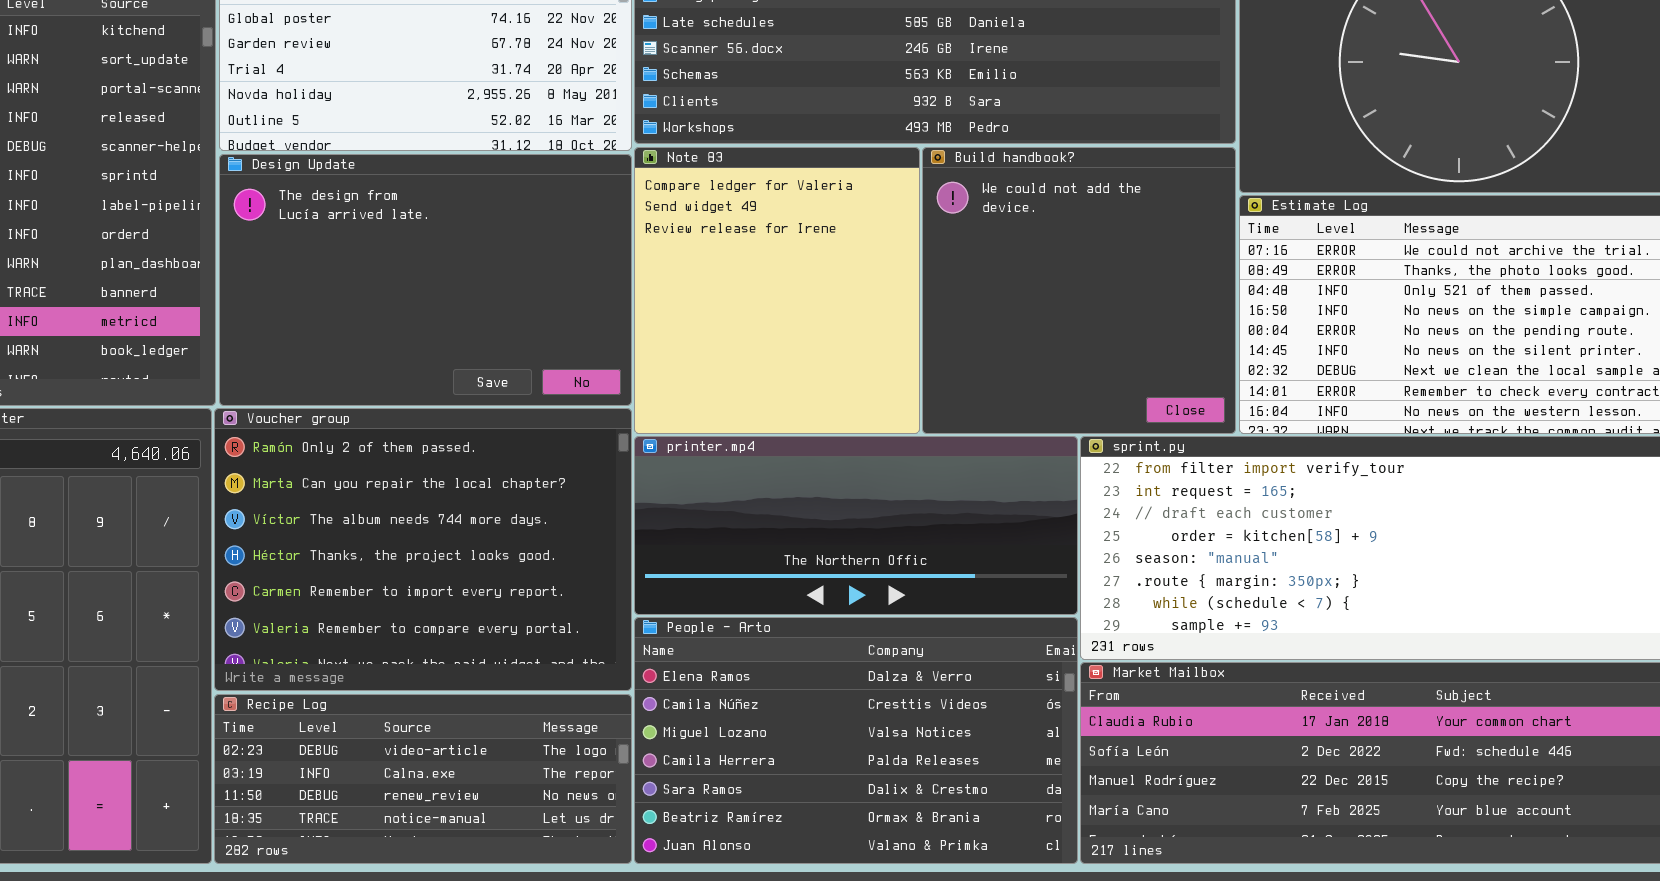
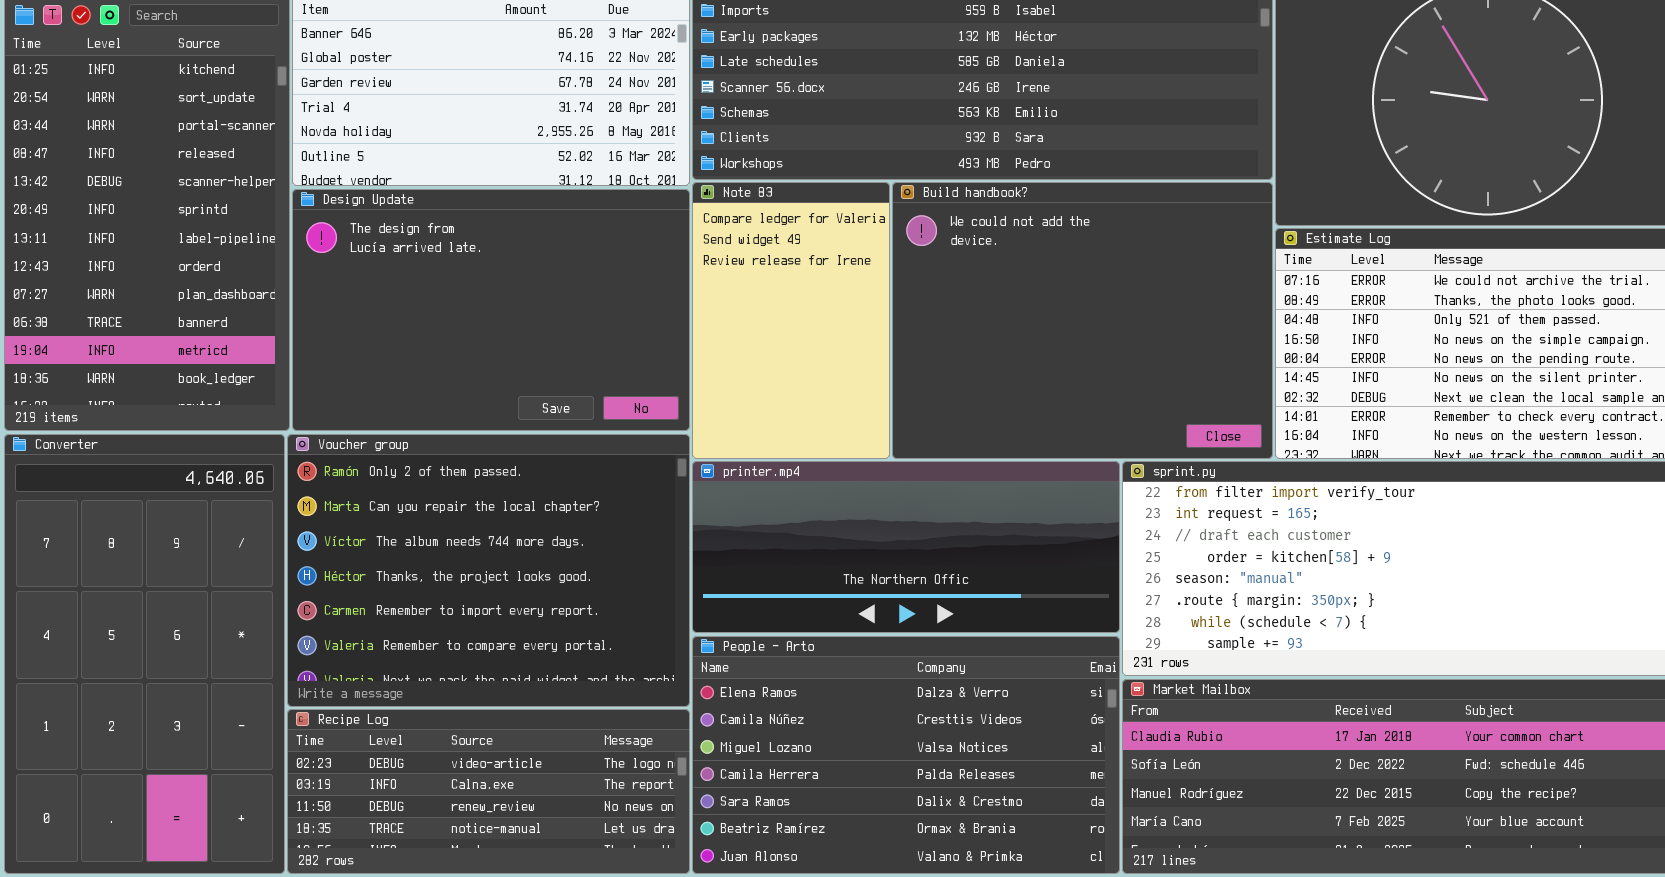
Note 83: [634,147,920,434] -> [692,182,890,459], resized
Build handbook?: [922,147,1236,434] -> [892,182,1273,459], resized

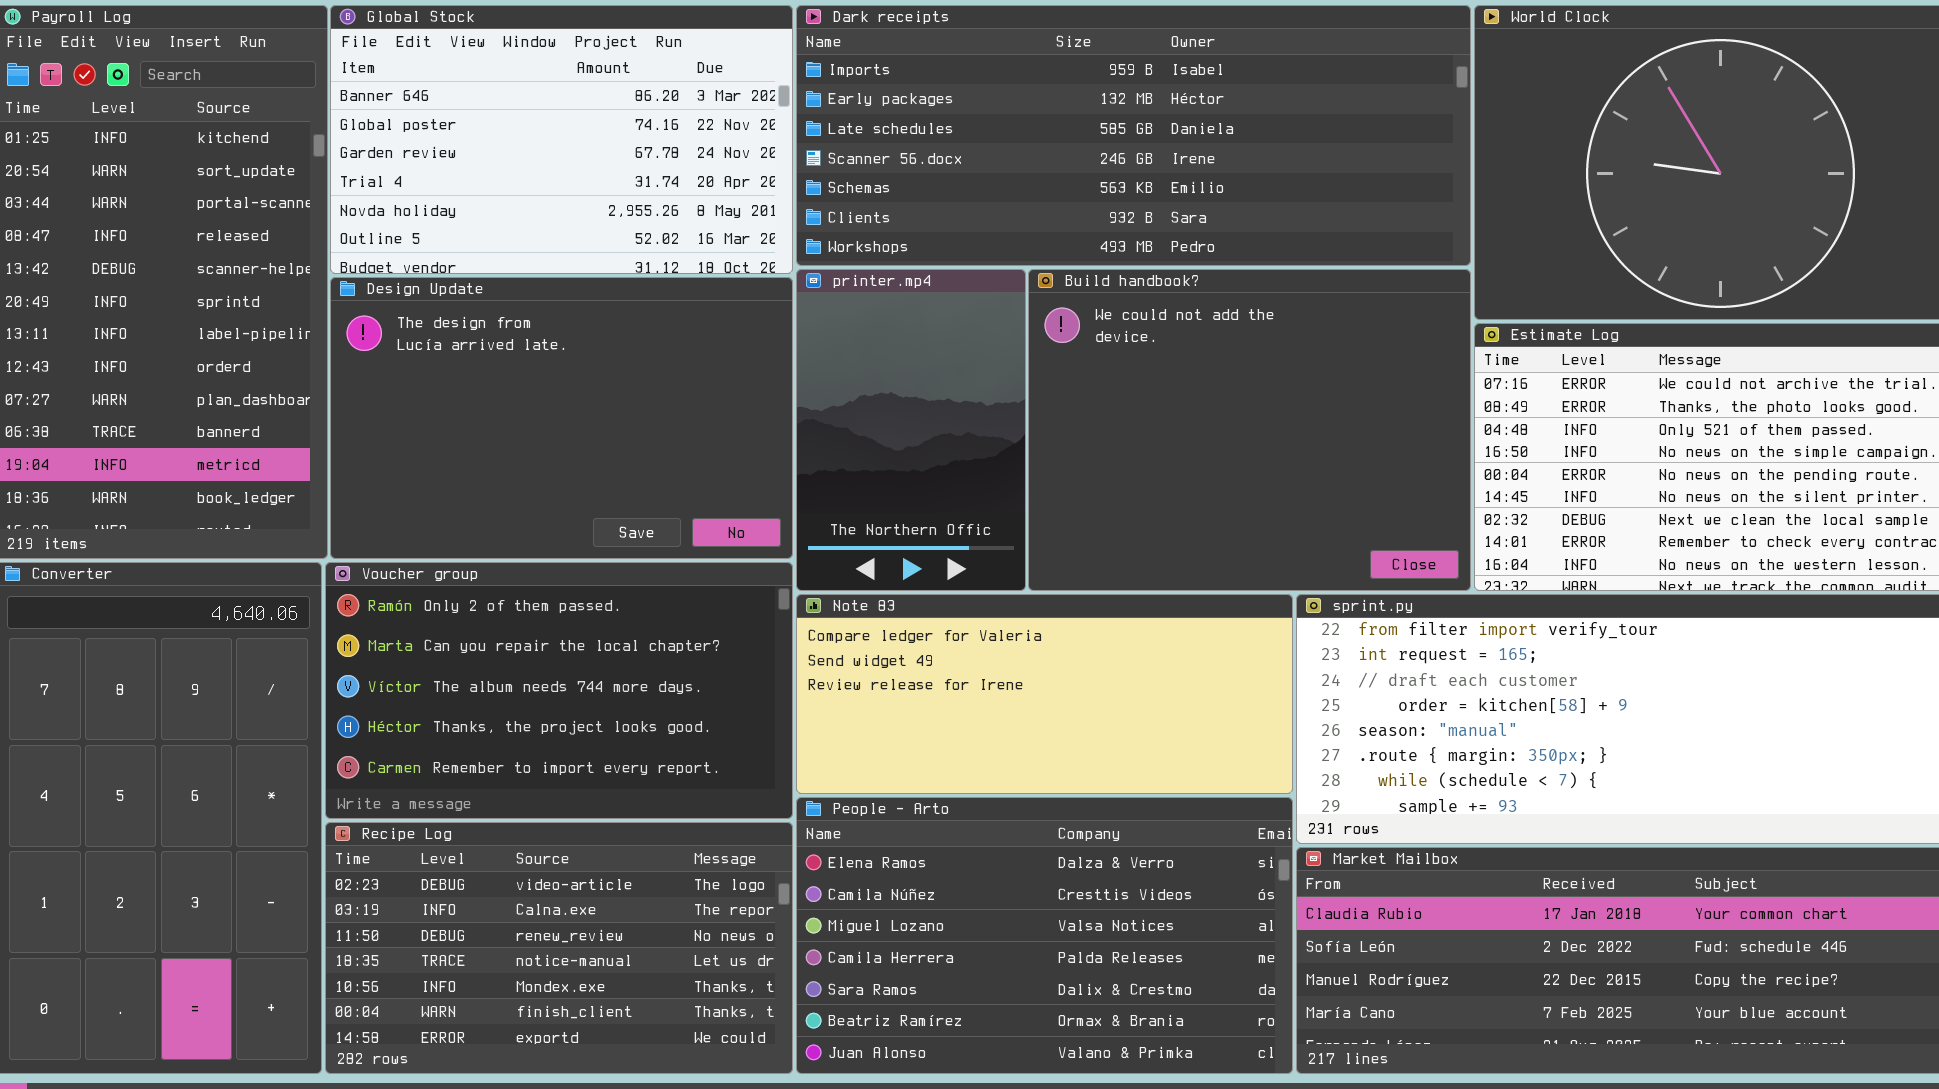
Note 83: [692,182,890,459] -> [796,594,1293,794], moved, resized
Voucher group: [287,434,690,707] -> [325,562,793,819], resized
printer.mp4: [692,461,1120,633] -> [796,269,1026,591], moved, resized
Recipe Log: [287,709,690,874] -> [325,822,793,1074], resized

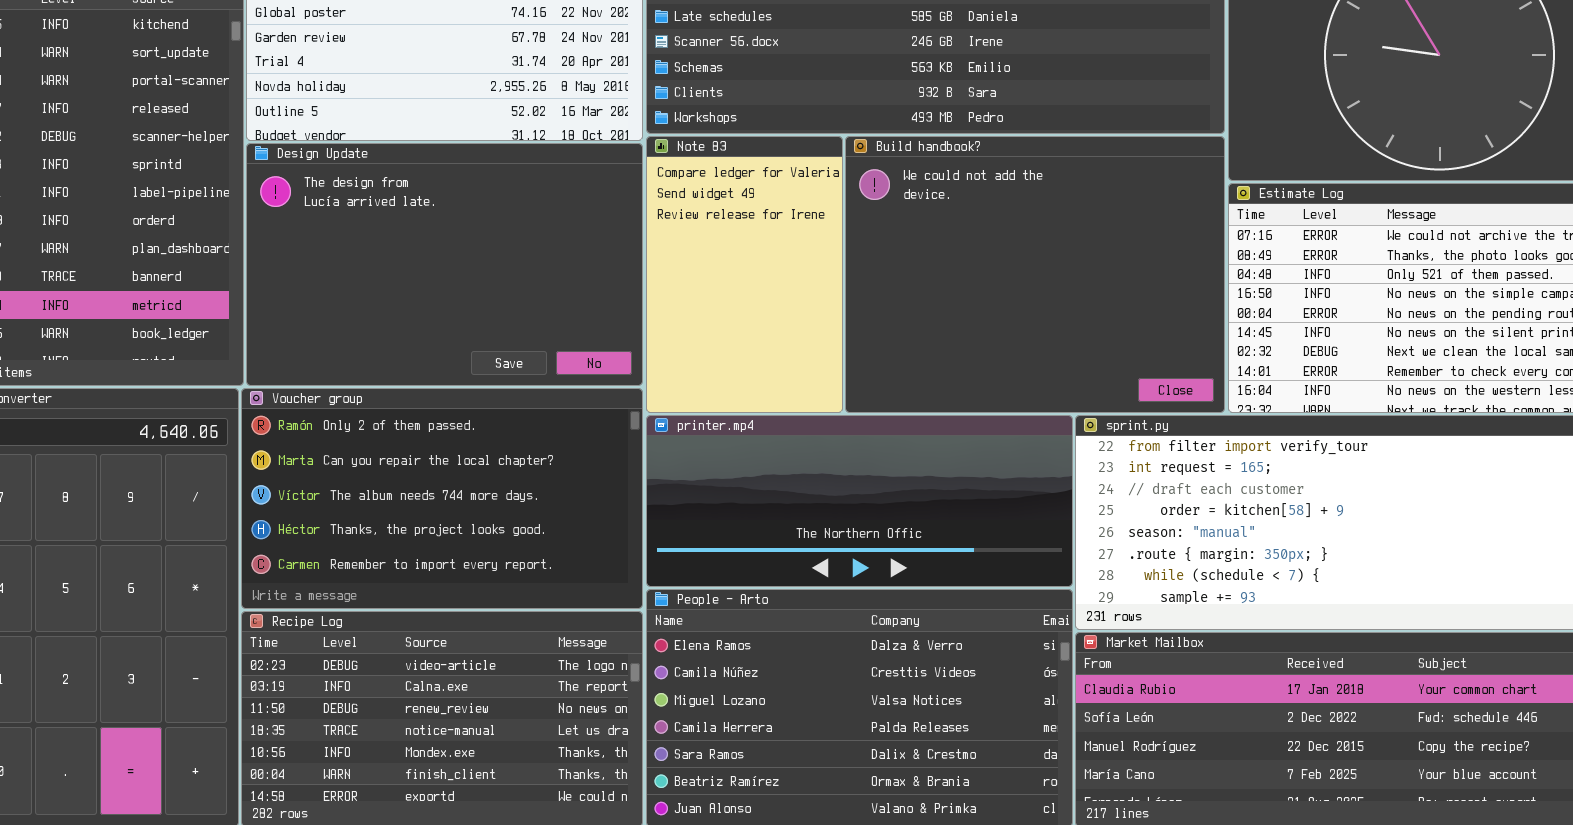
printer.mp4: [796,269,1026,591] -> [646,415,1073,587], moved, resized
Note 83: [796,594,1293,794] -> [646,136,843,413], moved, resized

